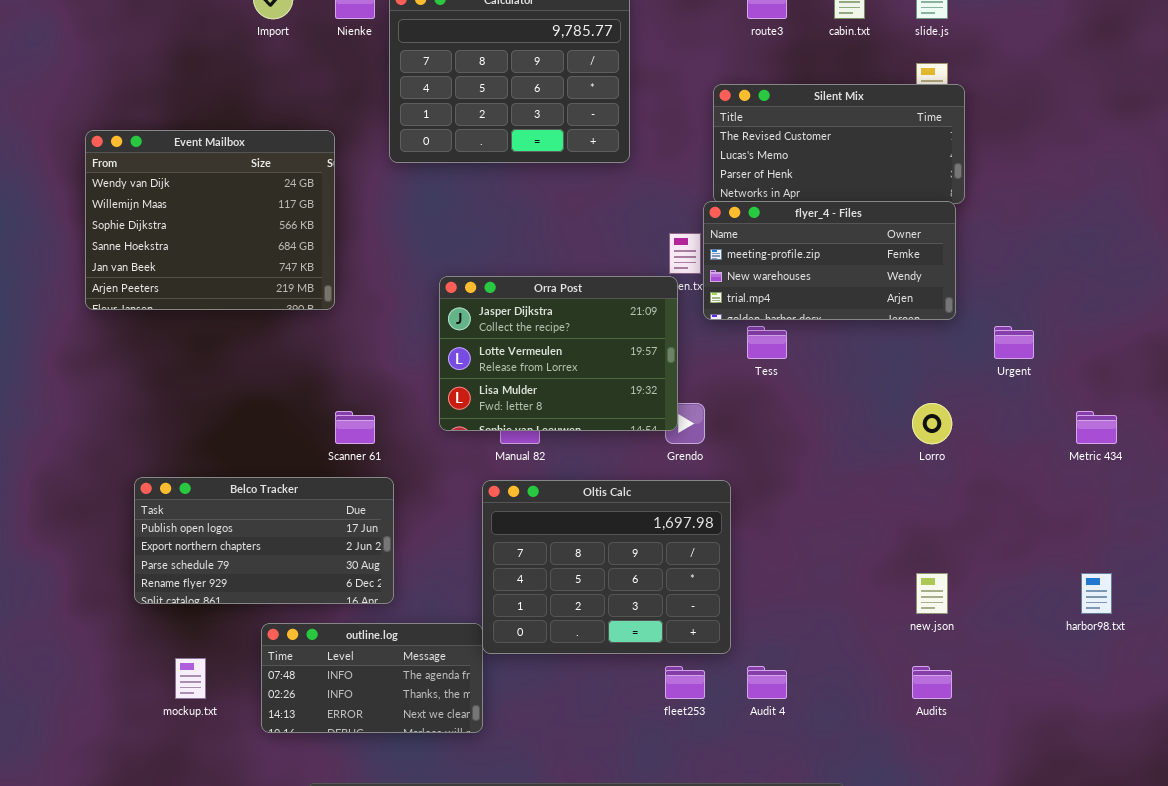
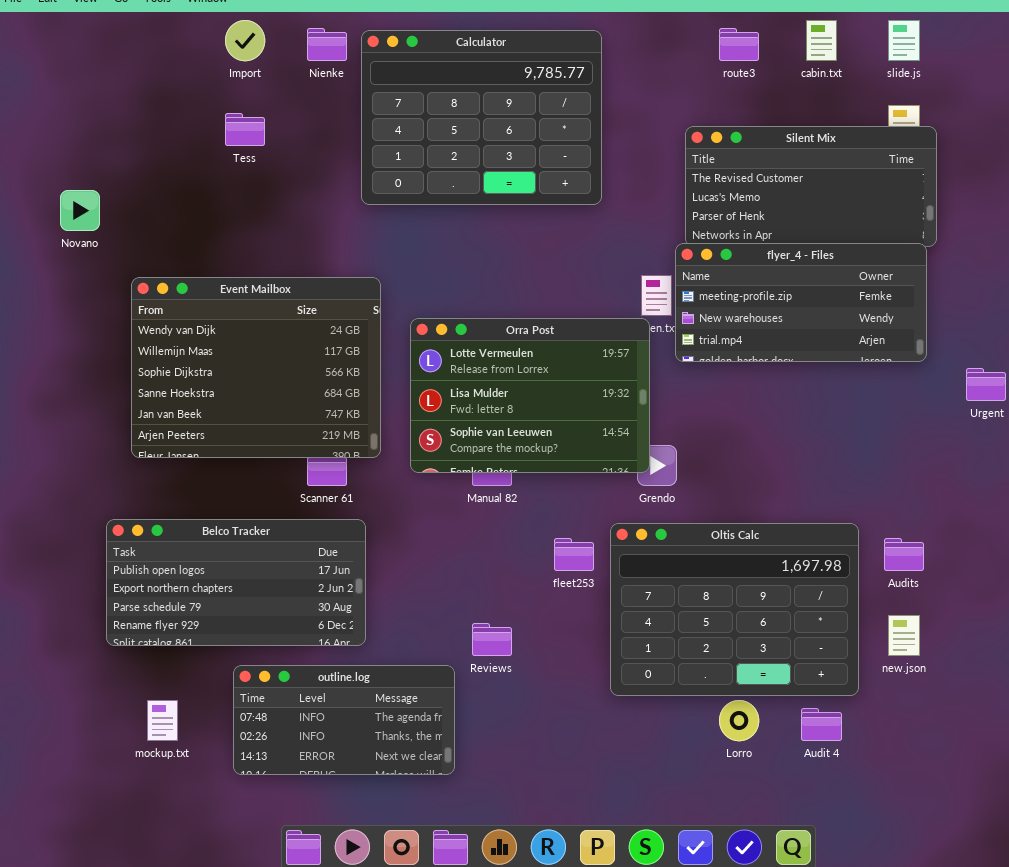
Event Mailbox: [85,130,335,310] -> [131,277,381,458], moved
Orra Post: [439,276,678,431] -> [410,318,650,473], scrolled down 1 row
Tess: [747,326,787,359] -> [225,113,265,146], moved
Lorro: [912,403,952,444] -> [719,700,759,741], moved
Oltis Calc: [482,480,731,654] -> [610,523,859,696], moved
fleet253: [665,666,705,699] -> [554,538,594,571], moved
Audit 4: [747,666,787,699] -> [801,708,842,741], moved
Audits: [912,666,952,699] -> [884,538,924,571], moved

